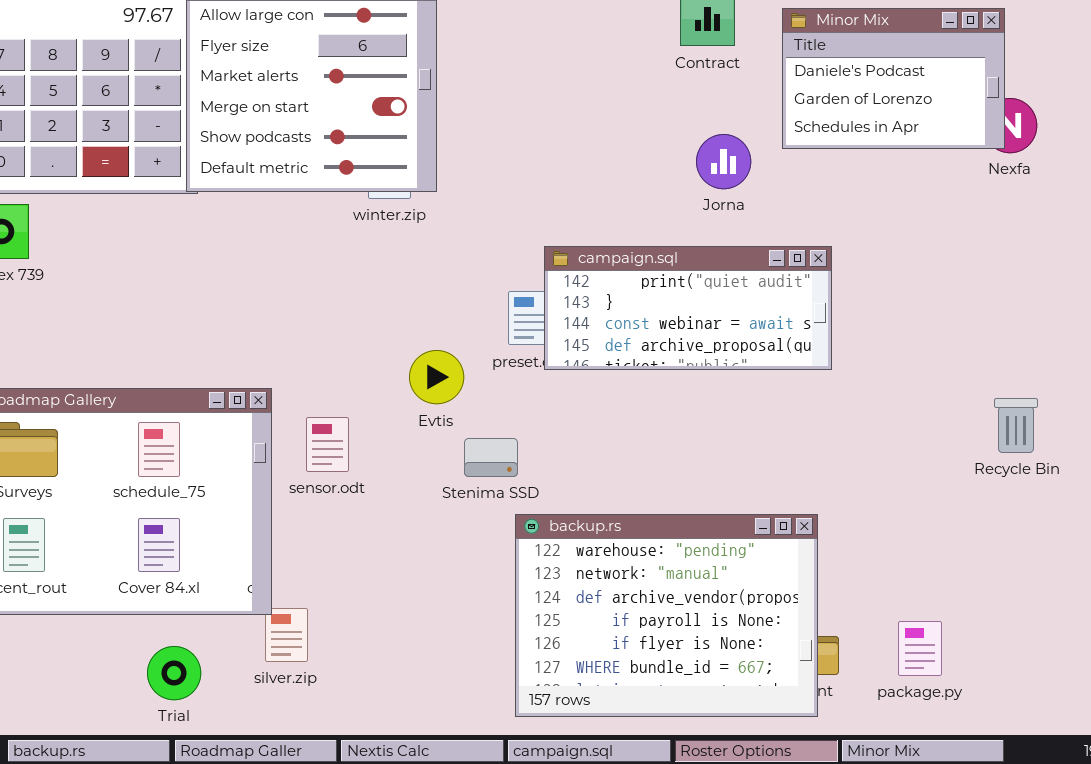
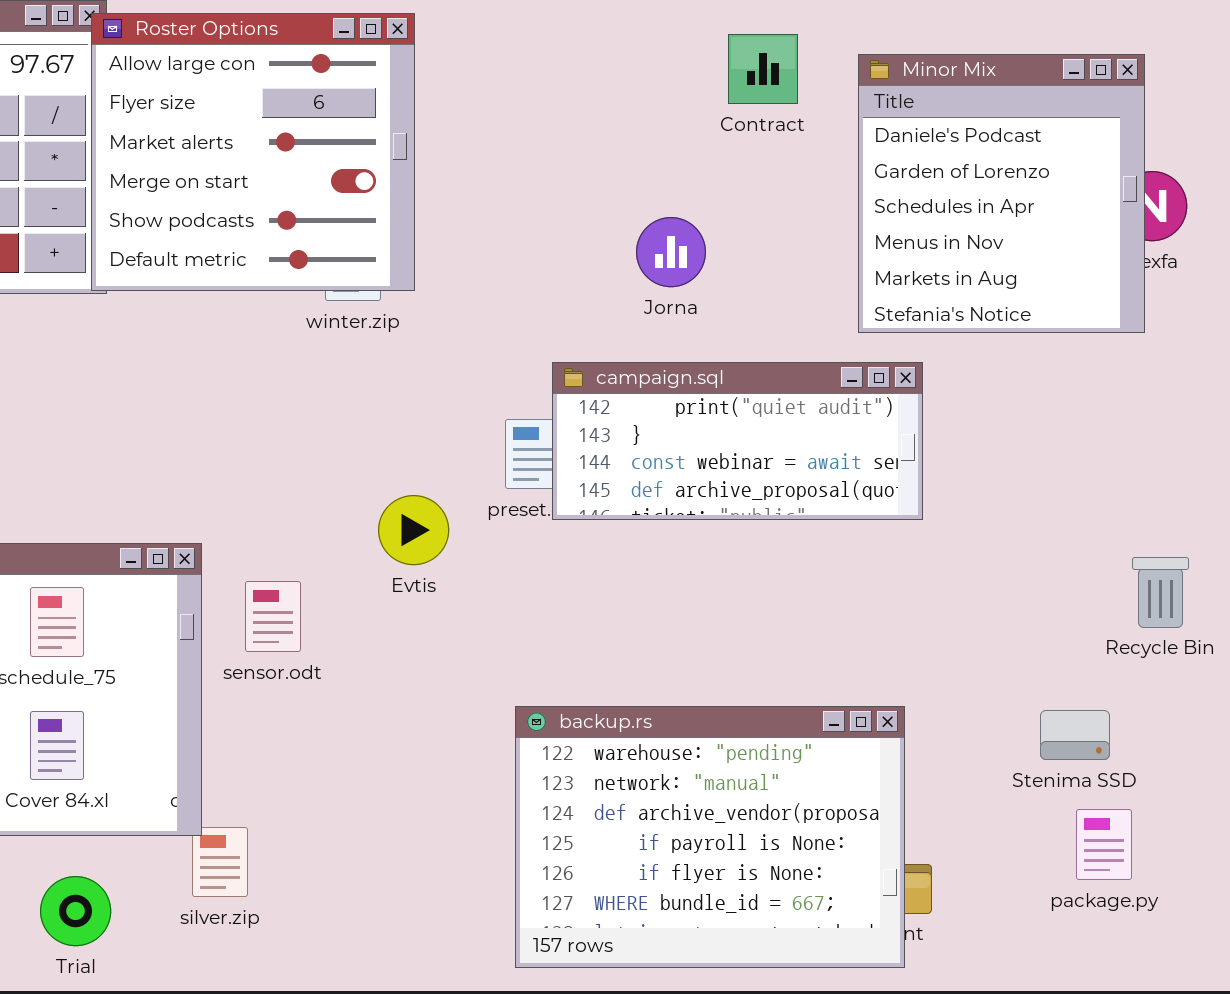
Minor Mix: [782,8,1005,149] -> [858,54,1145,333], resized
Jorna: [696,134,751,189] -> [636,217,706,287], moved
Stenima SSD: [464,438,518,477] -> [1040,710,1110,760], moved
package.py: [898,621,942,676] -> [1076,809,1132,880], moved

